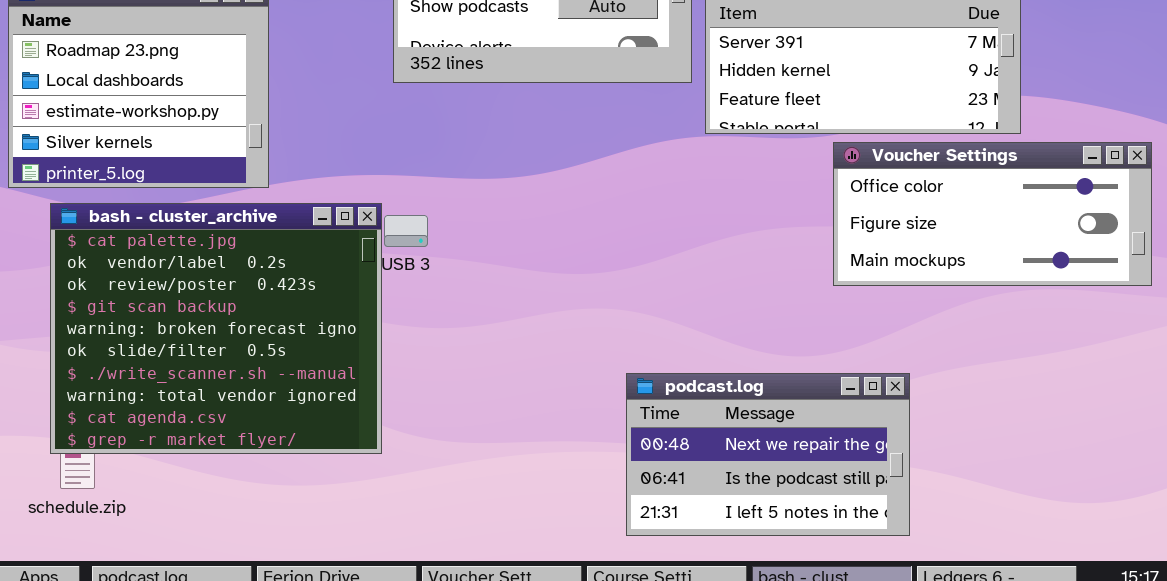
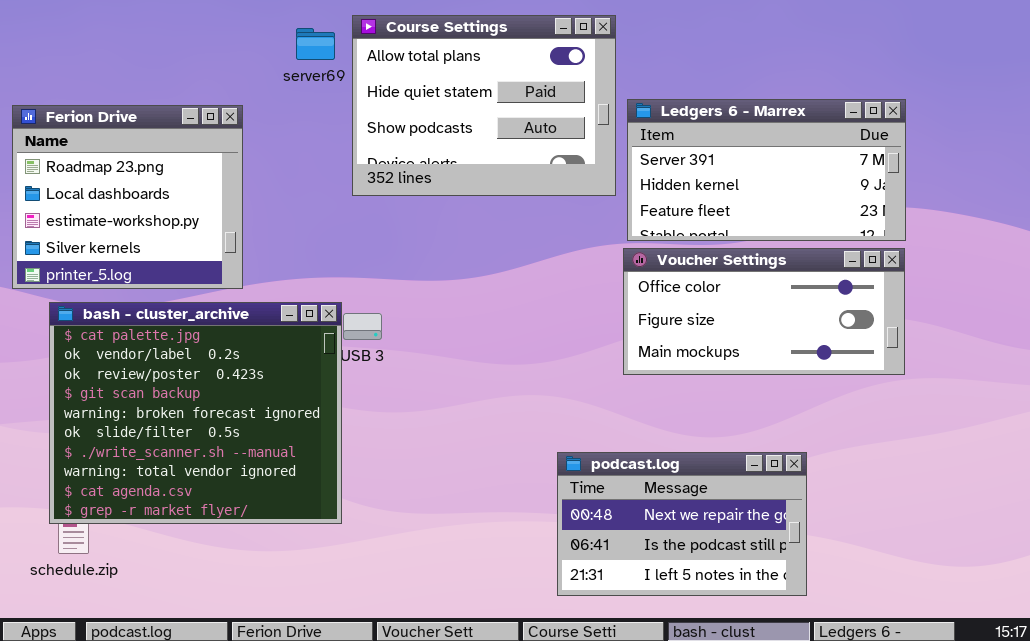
Voucher Settings: [833,142,1152,286] -> [623,248,905,375], moved

